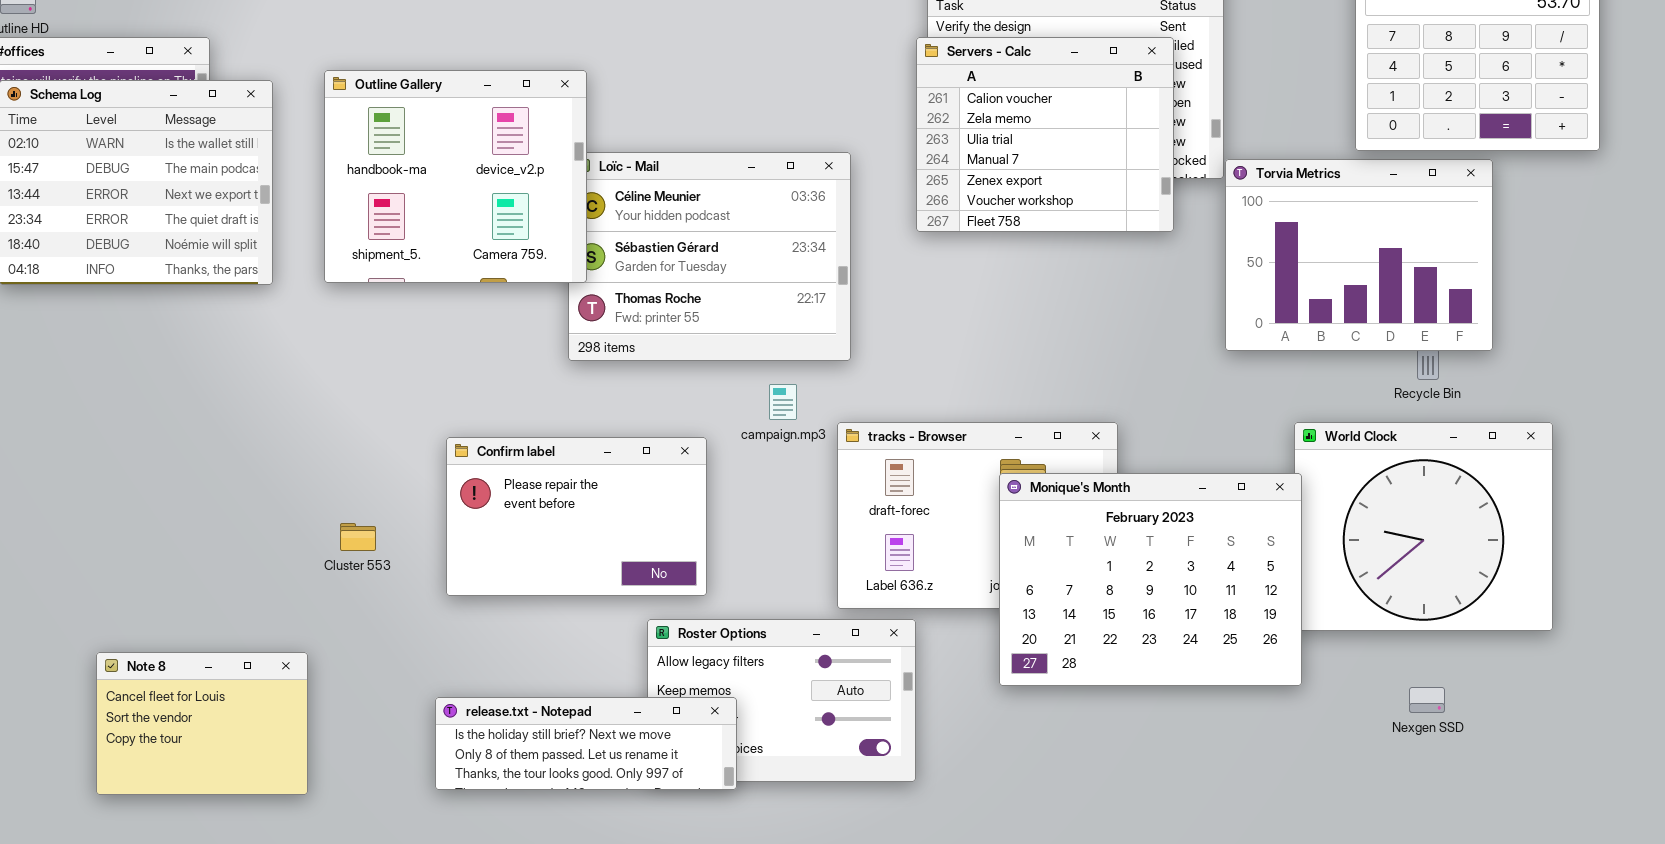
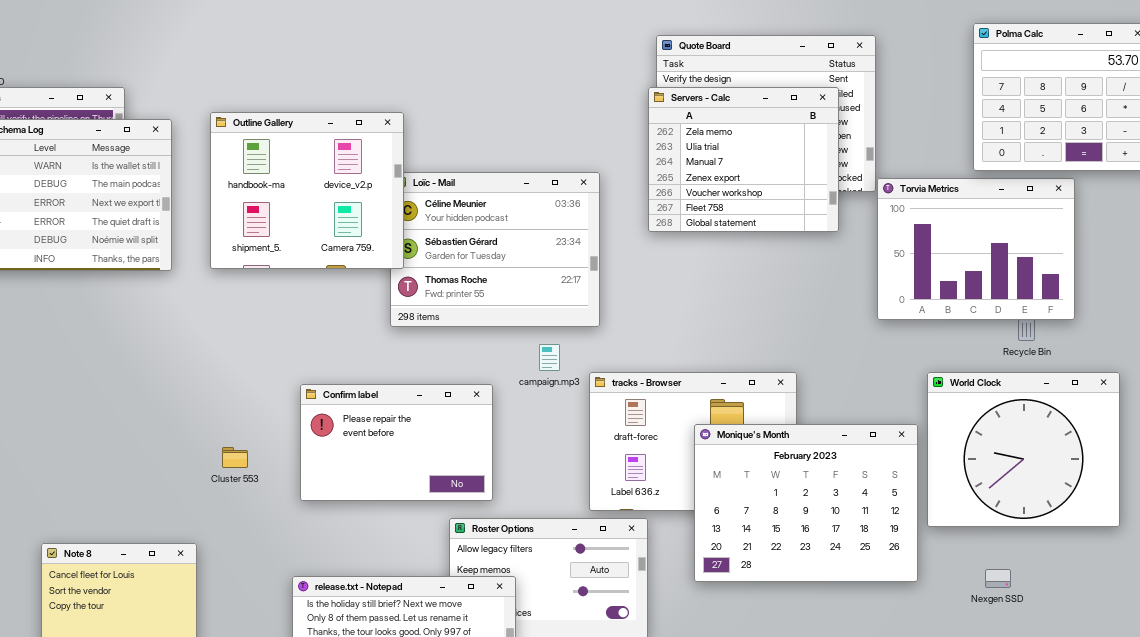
Servers - Calc: [916,37,1174,232] -> [648,87,839,232], scrolled down 1 row
Monique's Month: [999,473,1302,686] -> [694,424,918,582], moved
Nexgen SSD: [1409,687,1445,713] -> [985,569,1011,588], moved

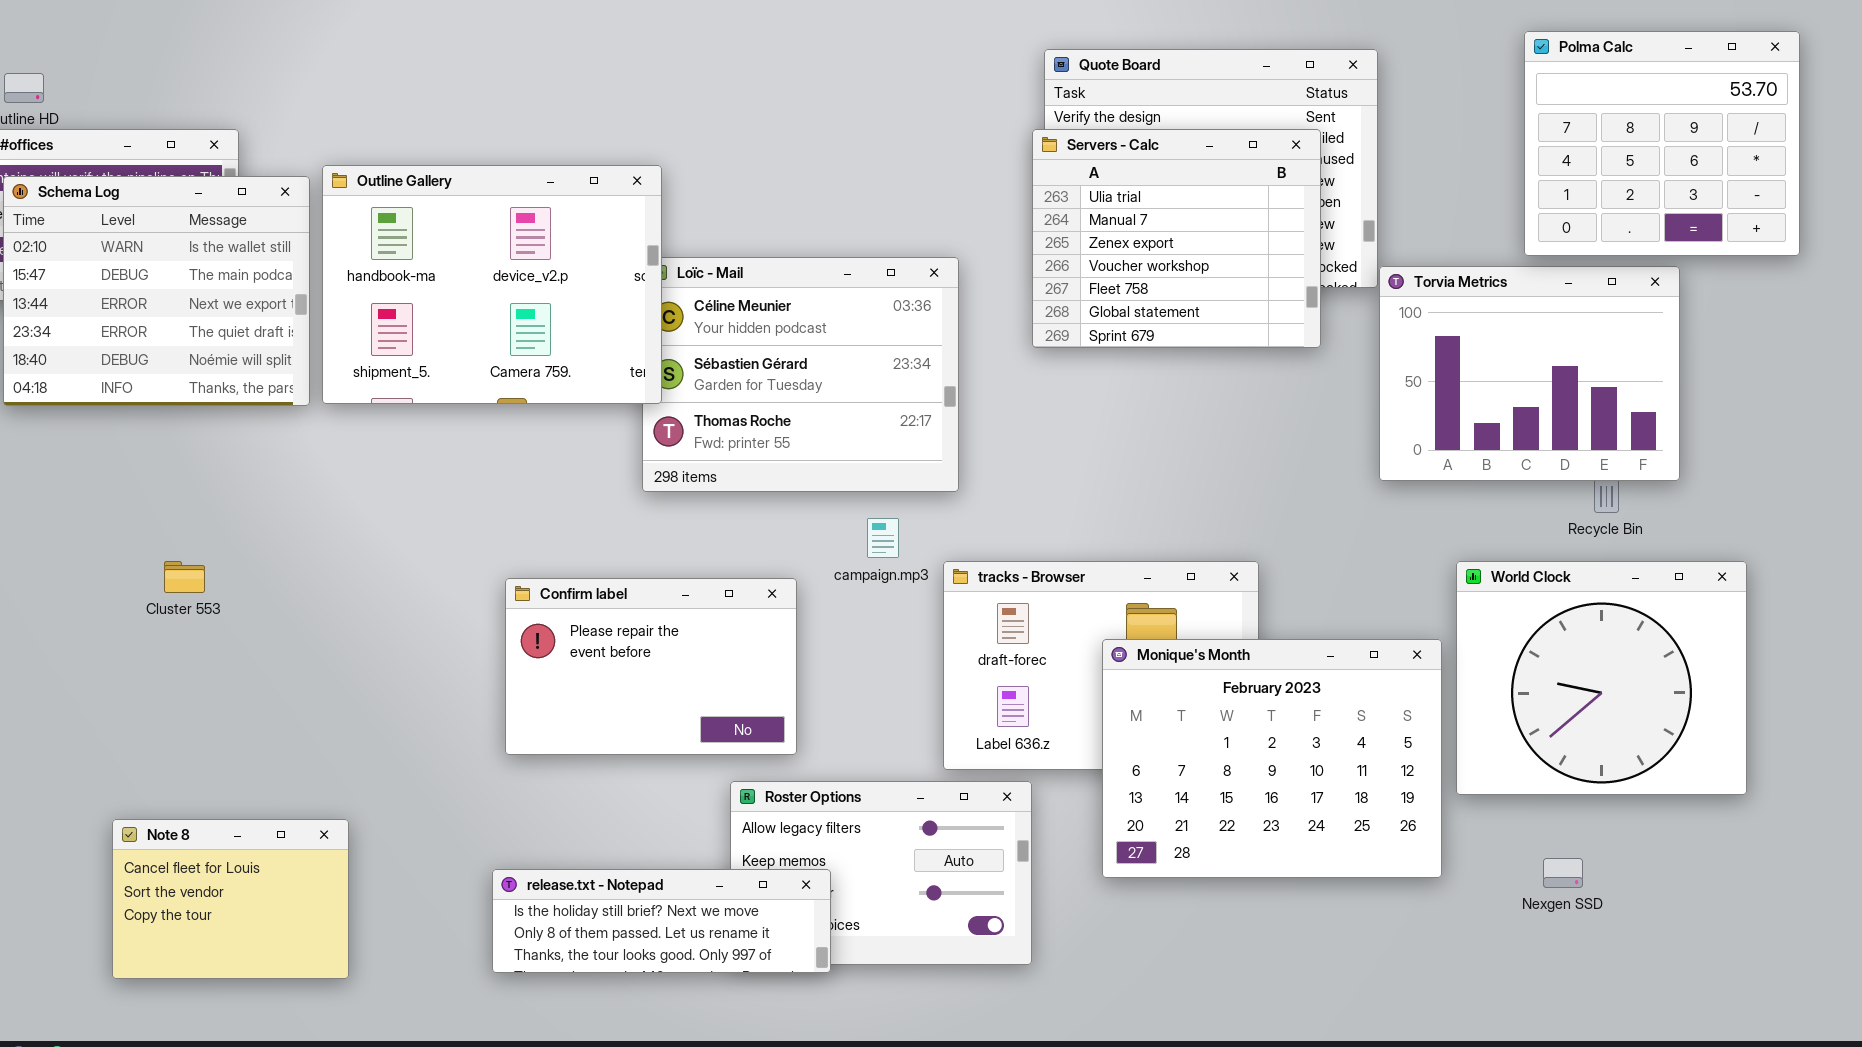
Servers - Calc: [648,87,839,232] -> [1032,129,1321,348], scrolled down 1 row
Outline Gallery: [210,112,404,269] -> [322,165,662,404], resized
Cluster 553: [222,447,248,468] -> [164,561,205,593], moved

